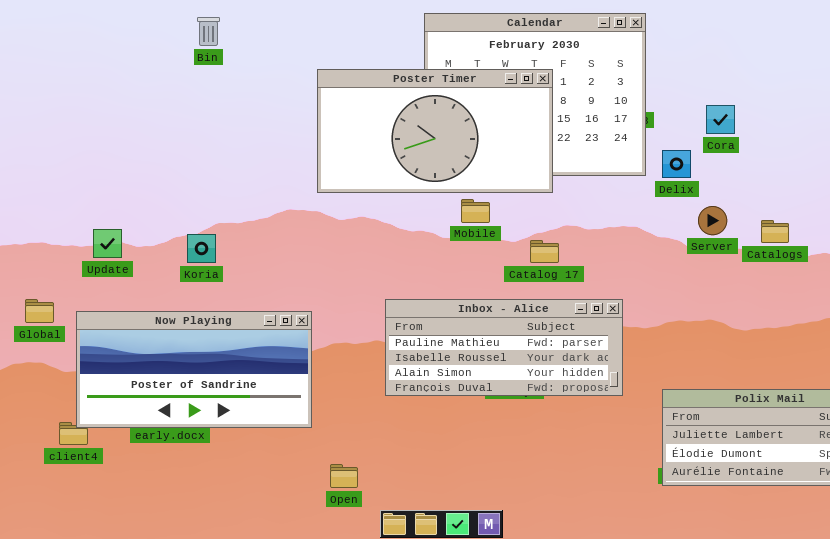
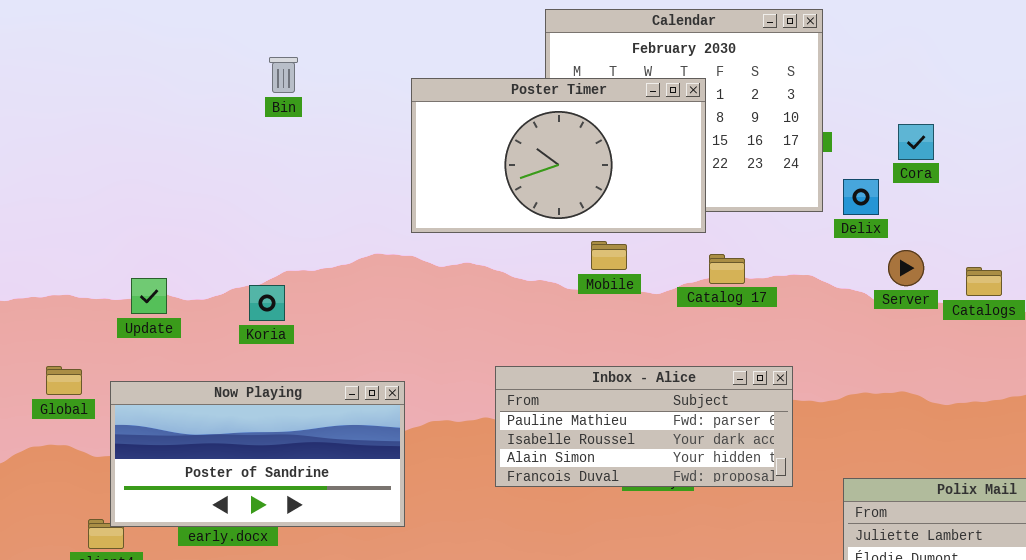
Bin: [197,17,220,46] -> [269,57,298,93], moved
Catalog 17: [530,240,559,263] -> [709,254,745,284], moved

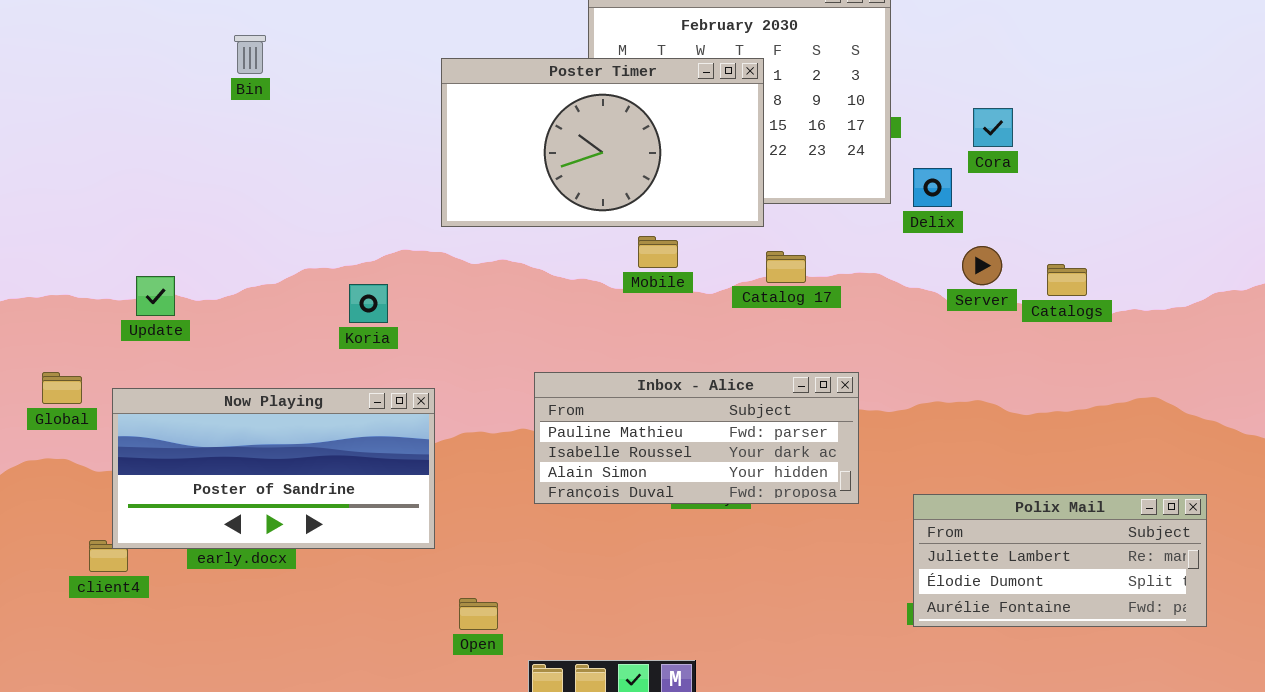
Bin: [269,57,298,93] -> [234,35,266,74], moved
Koria: [249,285,285,321] -> [349,284,388,323], moved

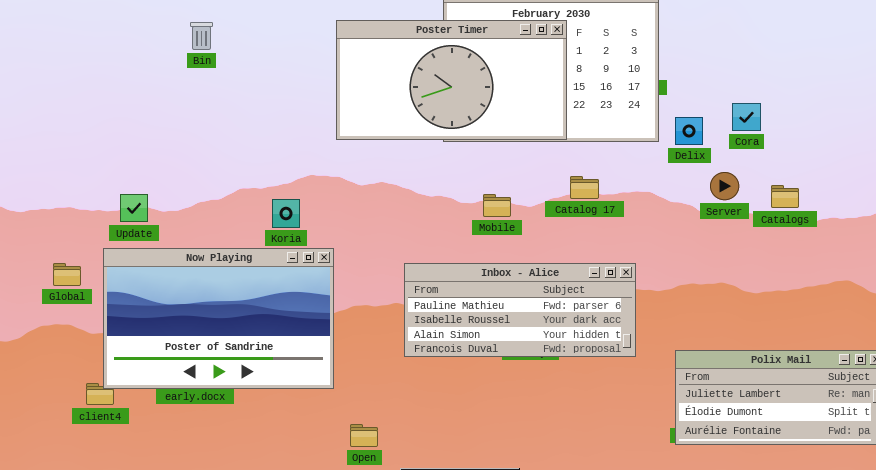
Poster Timer: [441,58,764,227] -> [336,20,567,140], moved
Cora: [973,108,1013,147] -> [732,103,761,131], moved
Mobile: [638,236,678,268] -> [483,194,511,217], moved
Now Playing: [112,388,435,549] -> [103,248,334,389], resized

